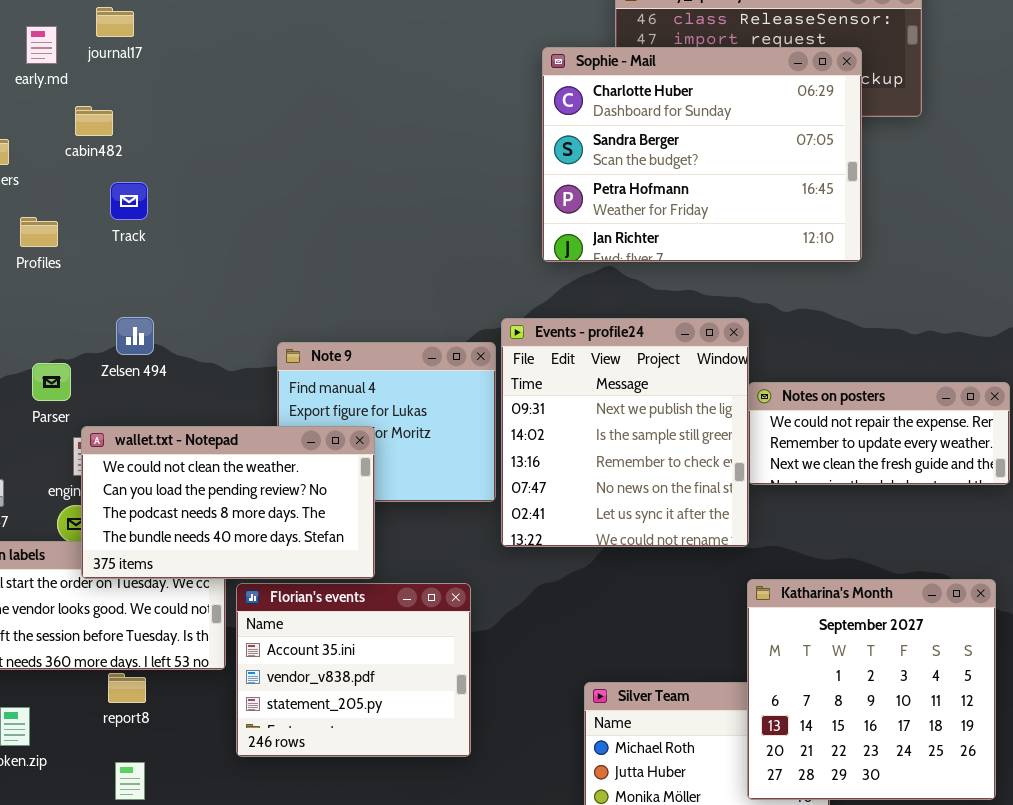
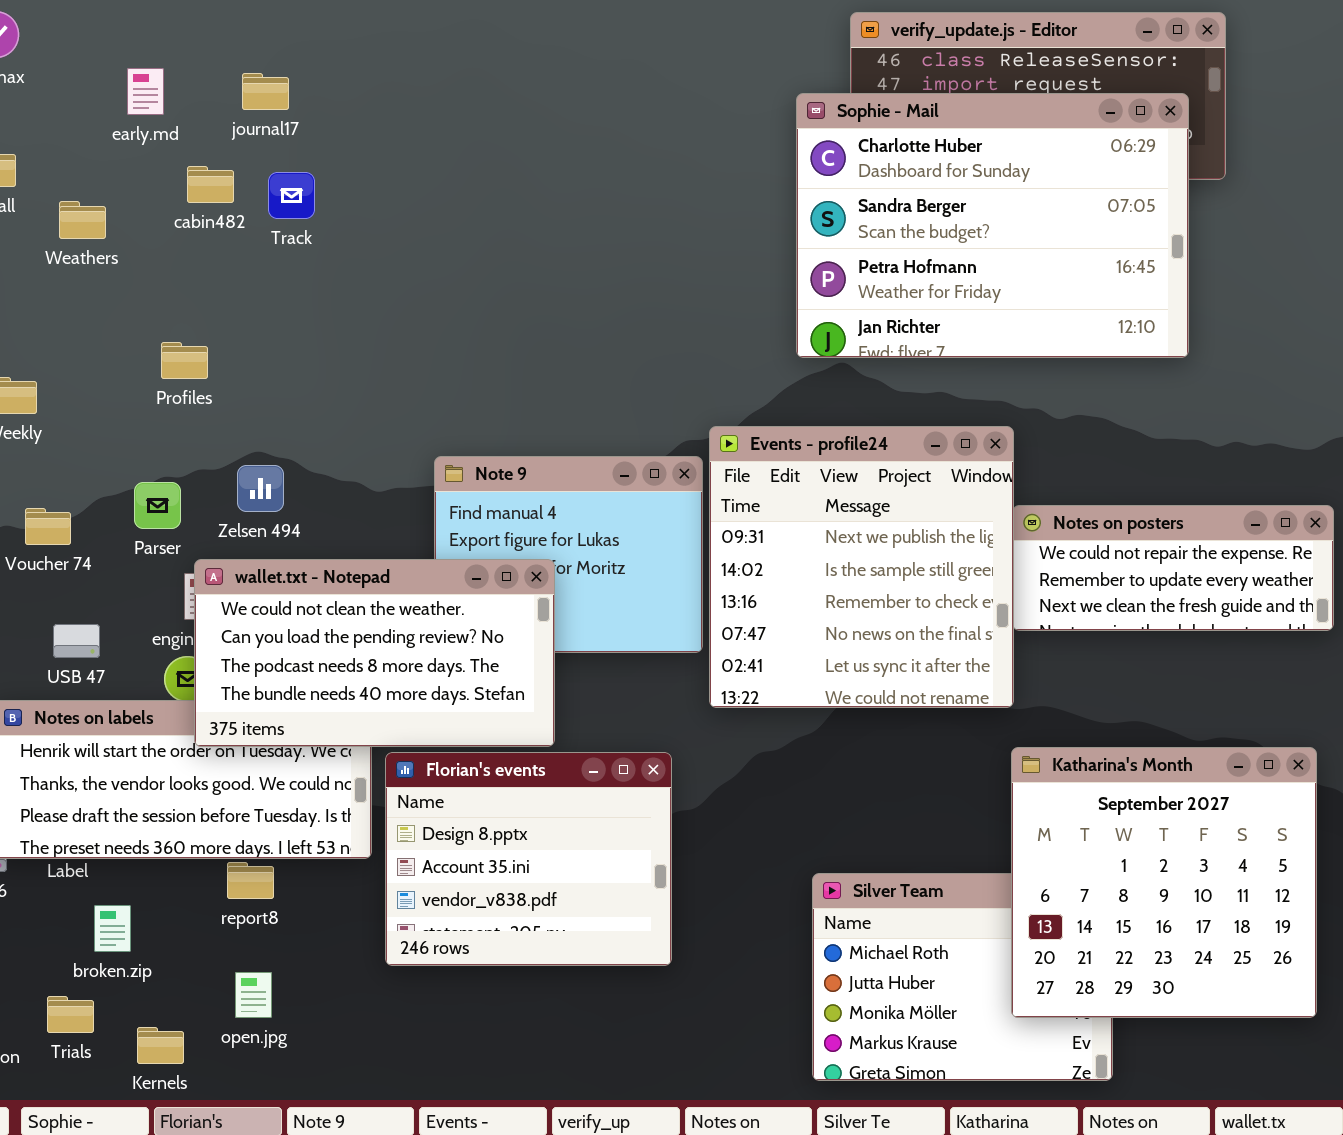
journal17: [96,7,134,37] -> [242,73,289,110], moved
Sophie - Mail: [542,47,862,262] -> [796,93,1189,358], moved
Track: [110,182,148,220] -> [268,172,315,219], moved
Profiles: [20,217,58,247] -> [161,342,208,379], moved
Zelsen 494: [116,317,154,355] -> [237,465,284,512], moved
Florian's events: [236,583,471,757] -> [385,752,672,966], scrolled up 1 row

